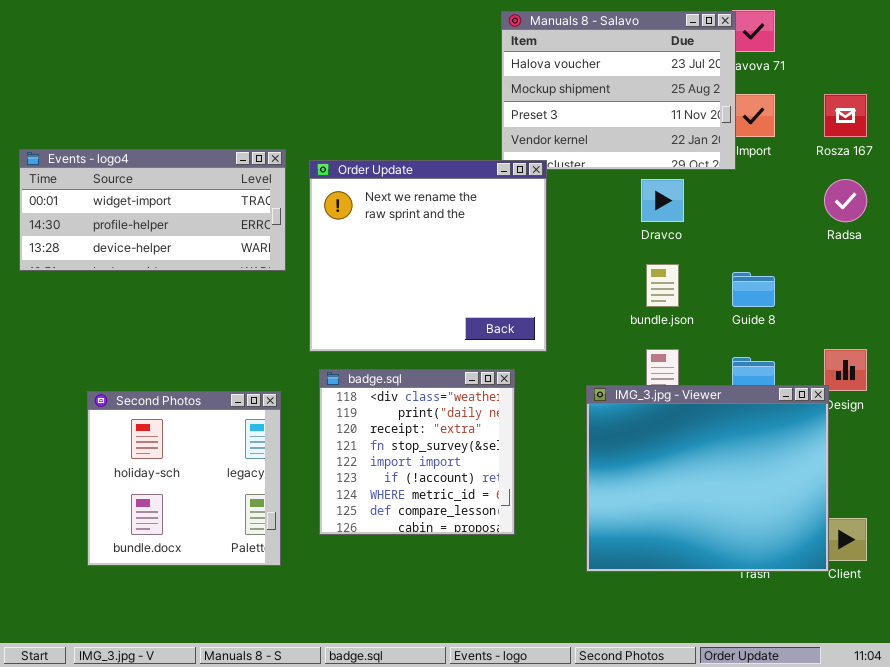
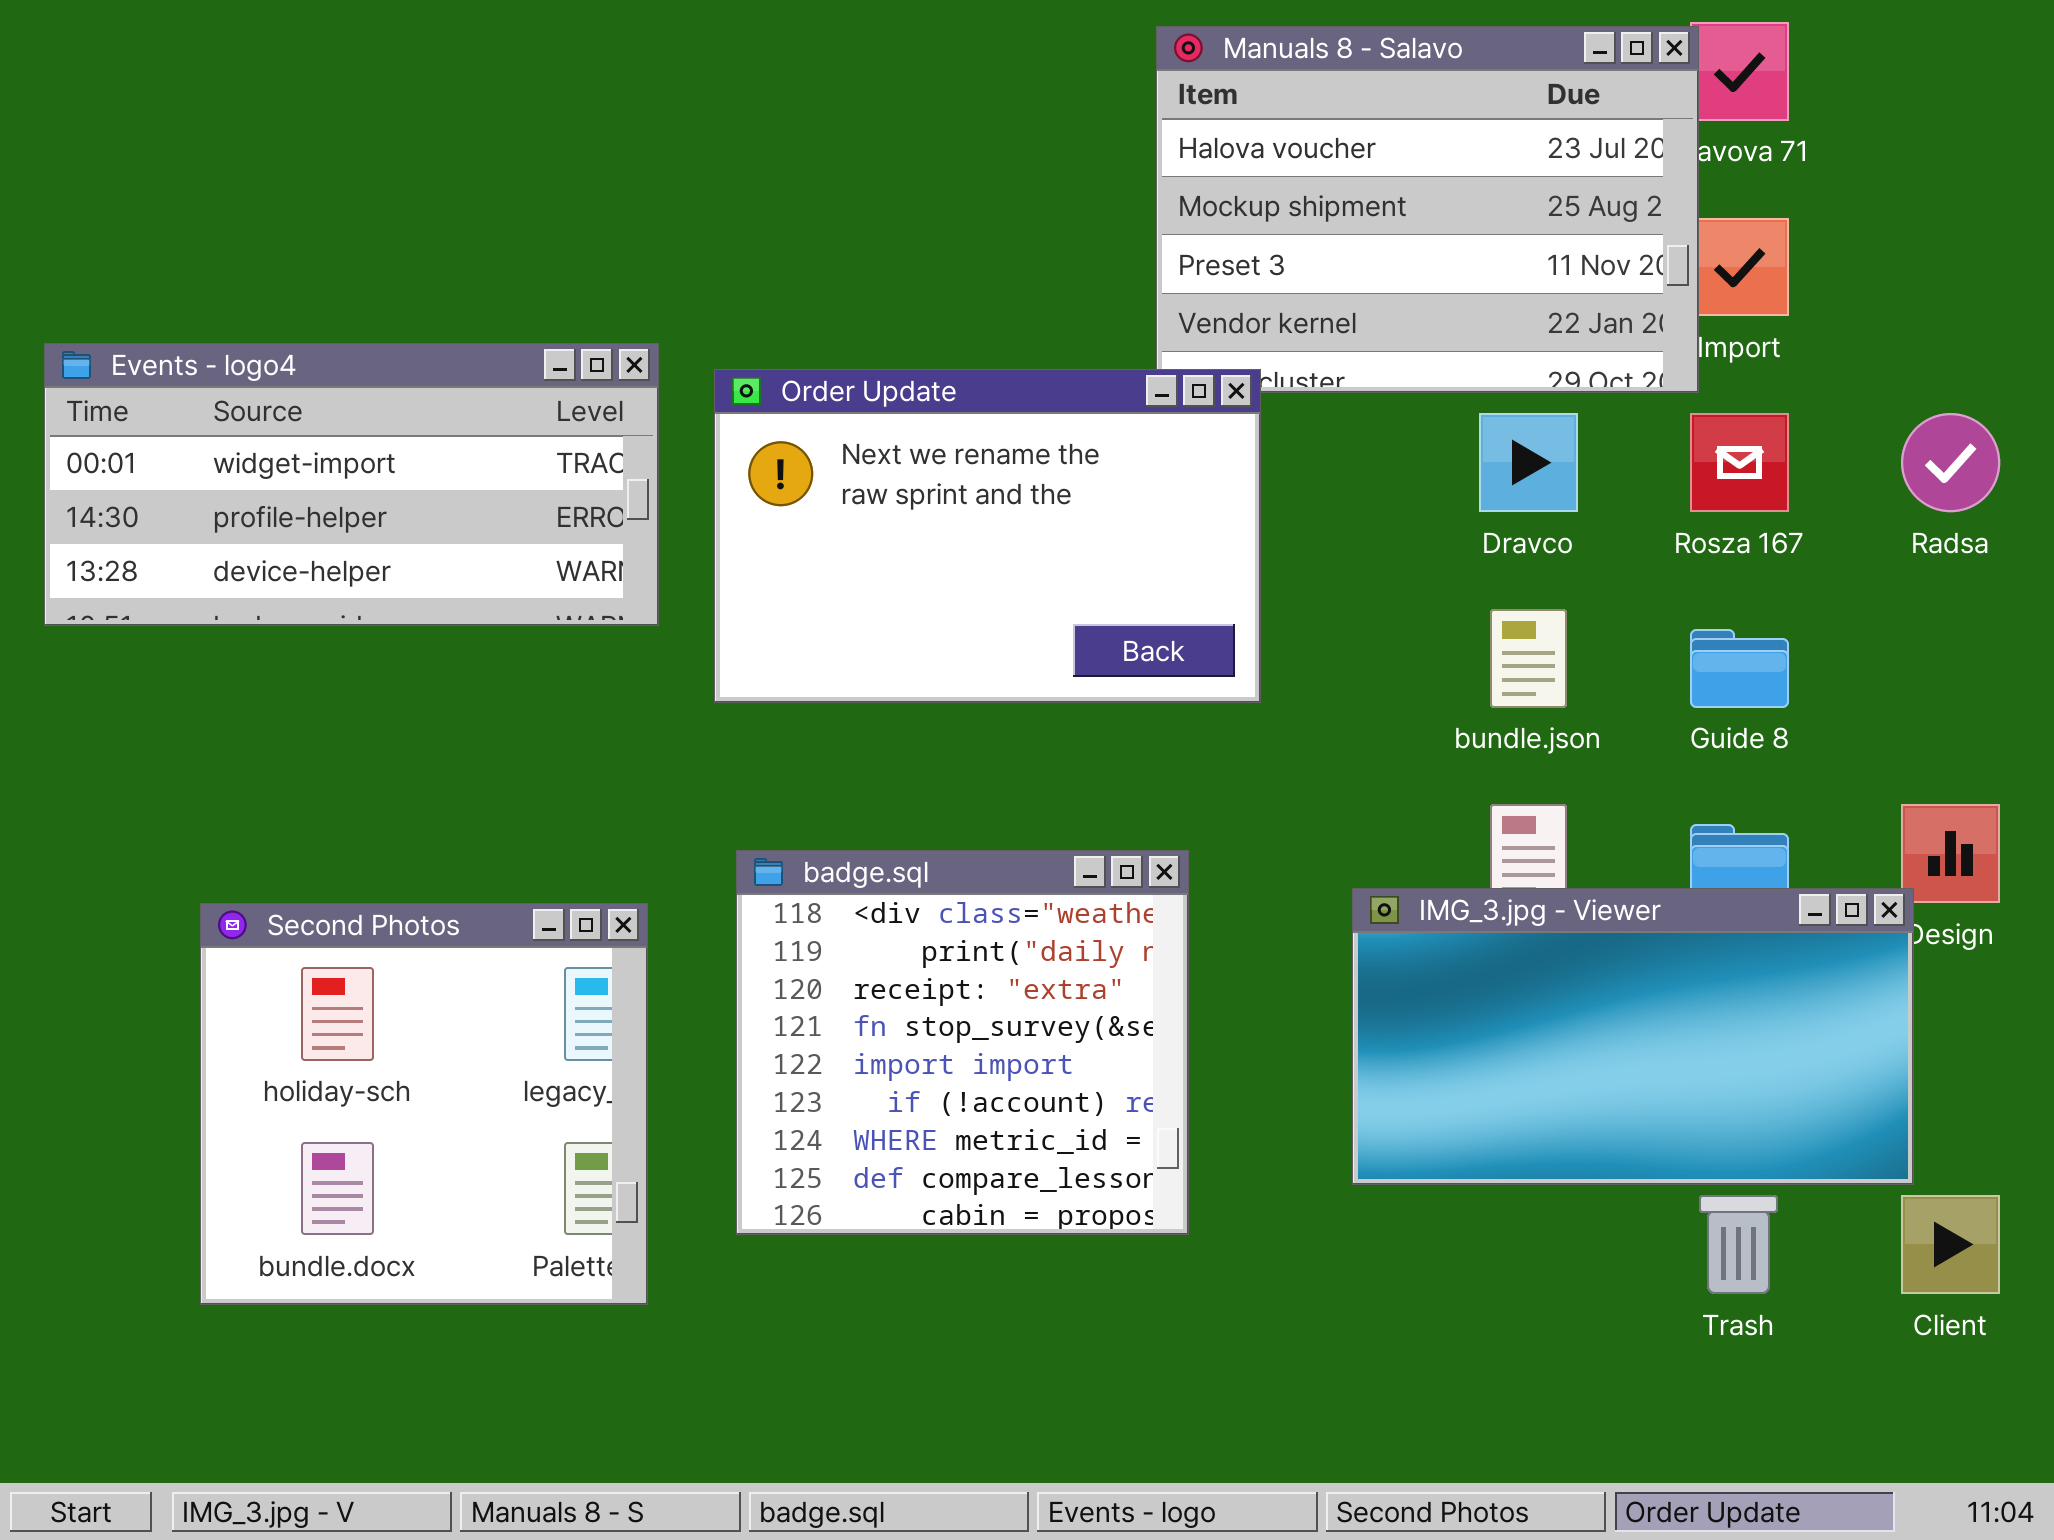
Rosza 167: [824,94,867,137] -> [1690,413,1789,512], moved
Order Update: [309,160,547,352] -> [714,369,1261,703], resized
IMG_3.jpg - Viewer: [586,385,829,572] -> [1352,888,1914,1185], resized

